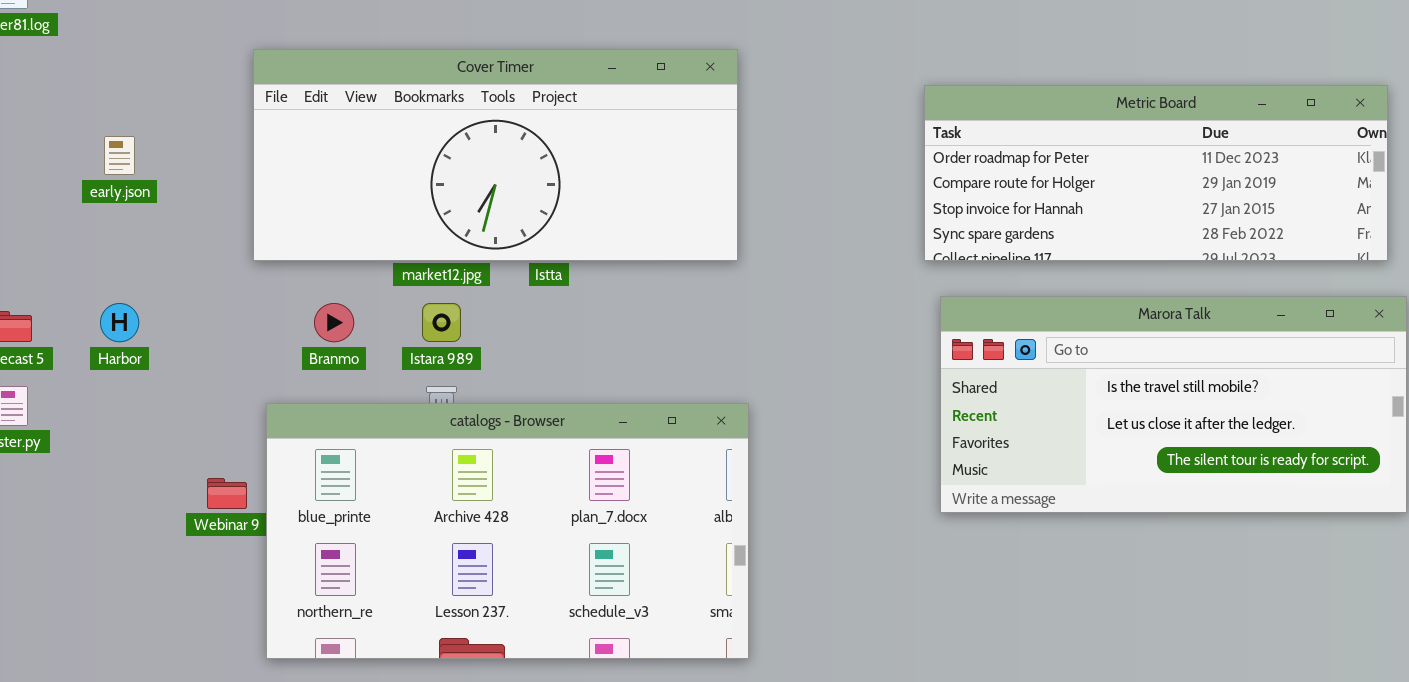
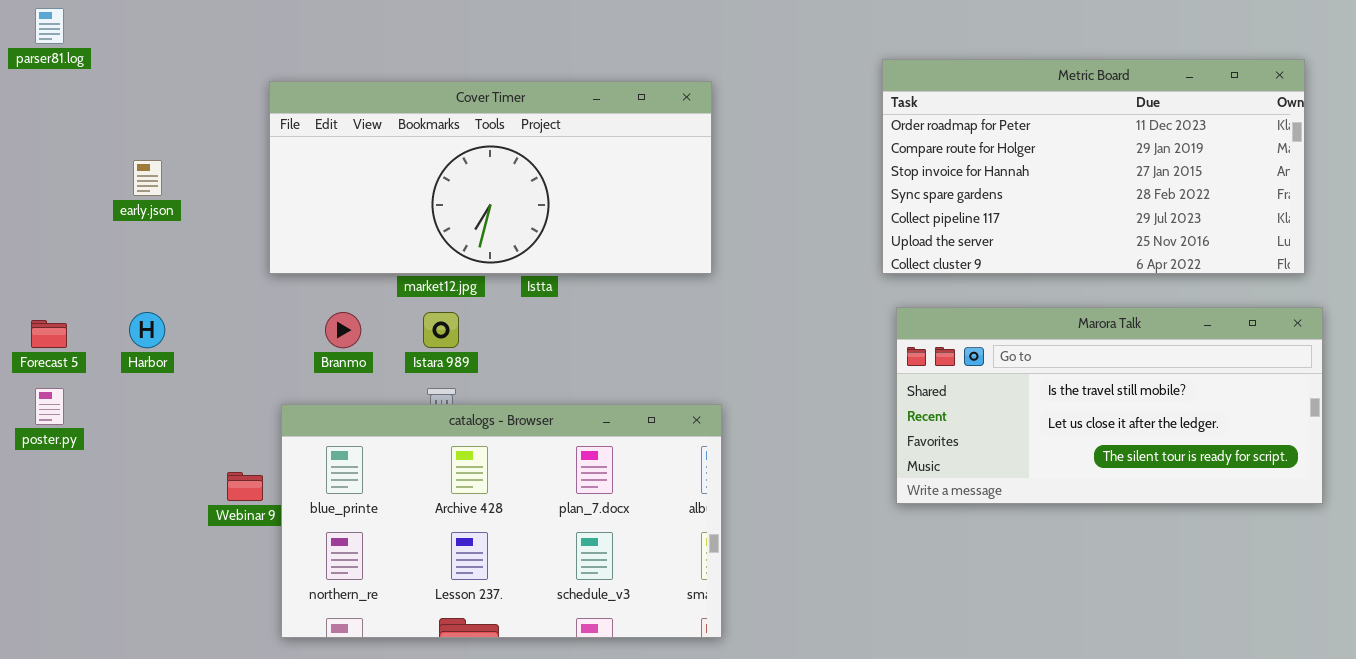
Metric Board: [924,85,1388,261] -> [882,59,1305,274], resized

